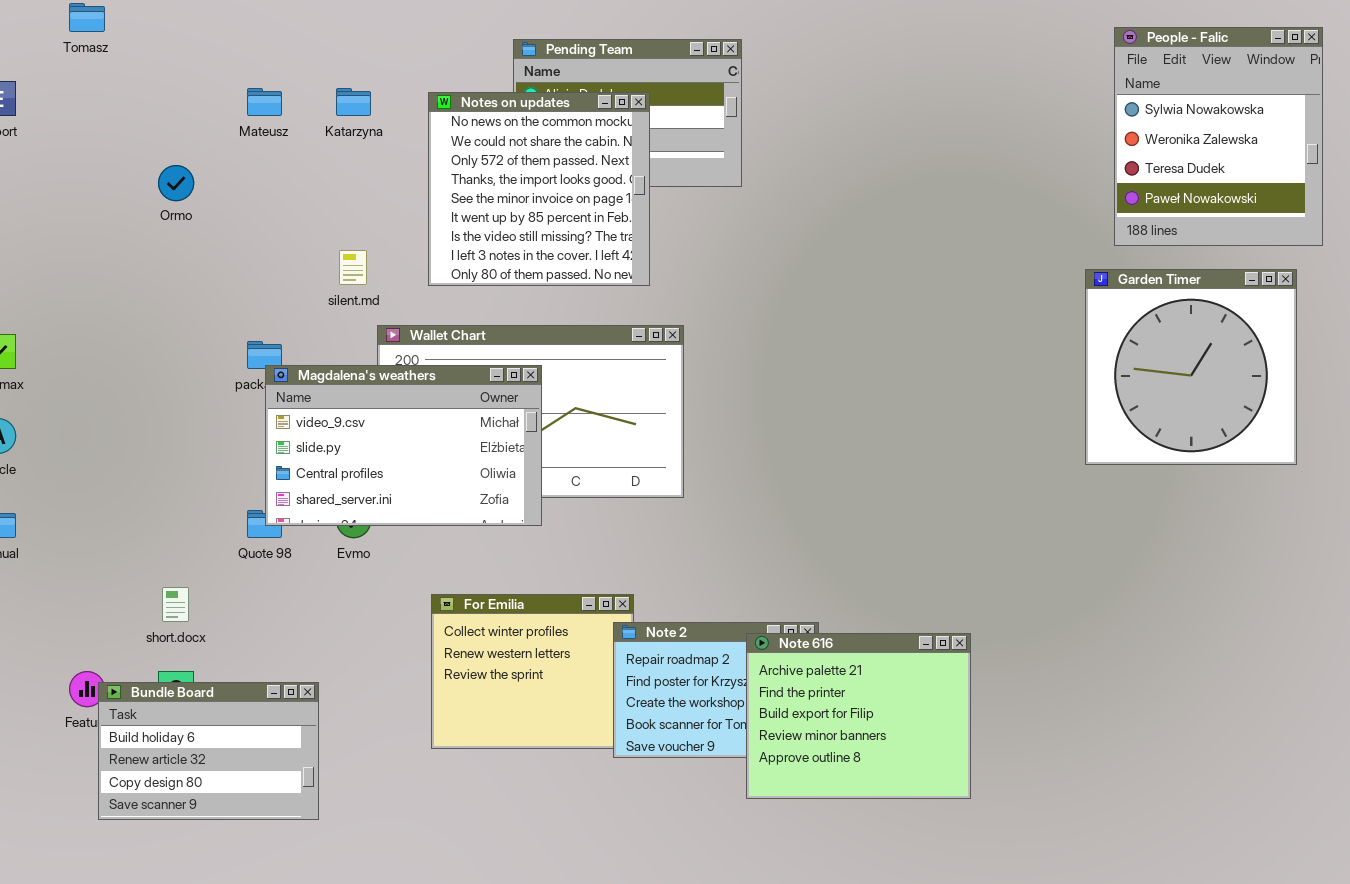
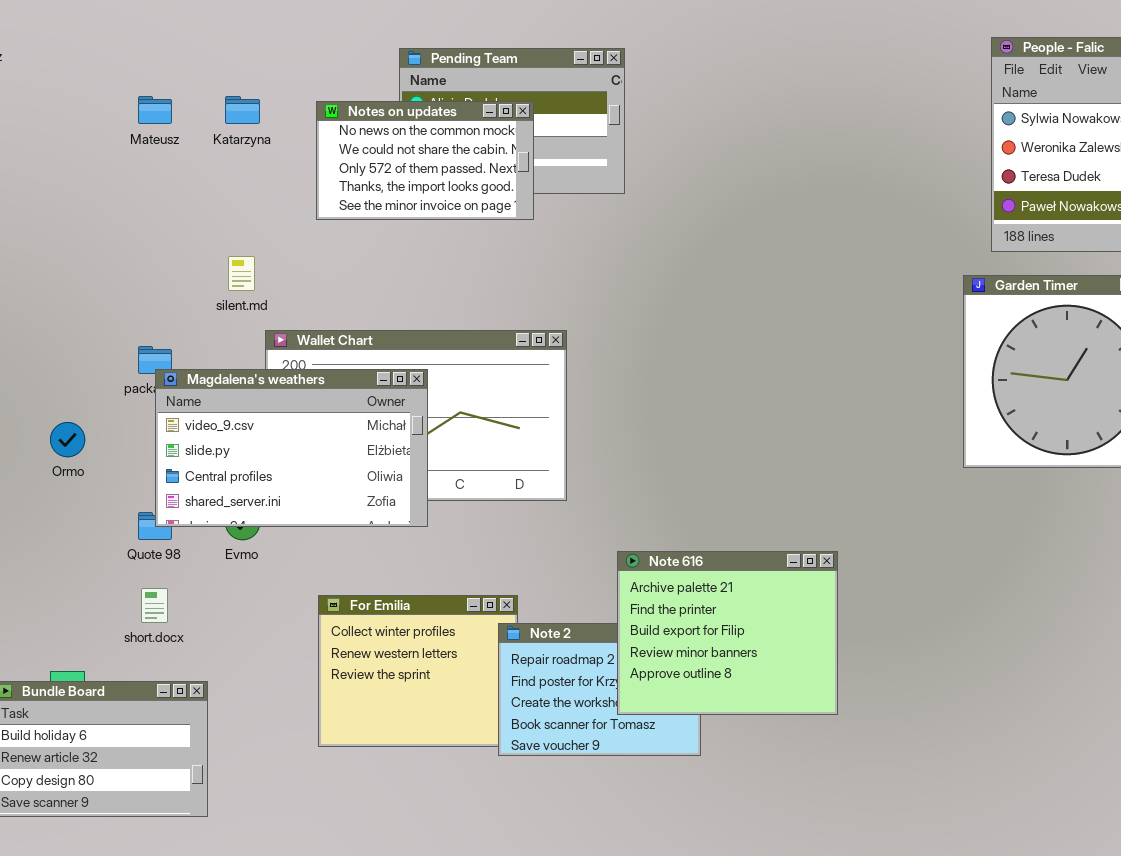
Notes on updates: [428,92,650,286] -> [316,101,534,220], resized
Ormo: [158,165,194,201] -> [50,422,85,457], moved
short.docx: [162,587,189,622] -> [141,588,168,623], moved
Note 616: [746,633,971,799] -> [617,551,838,715], moved

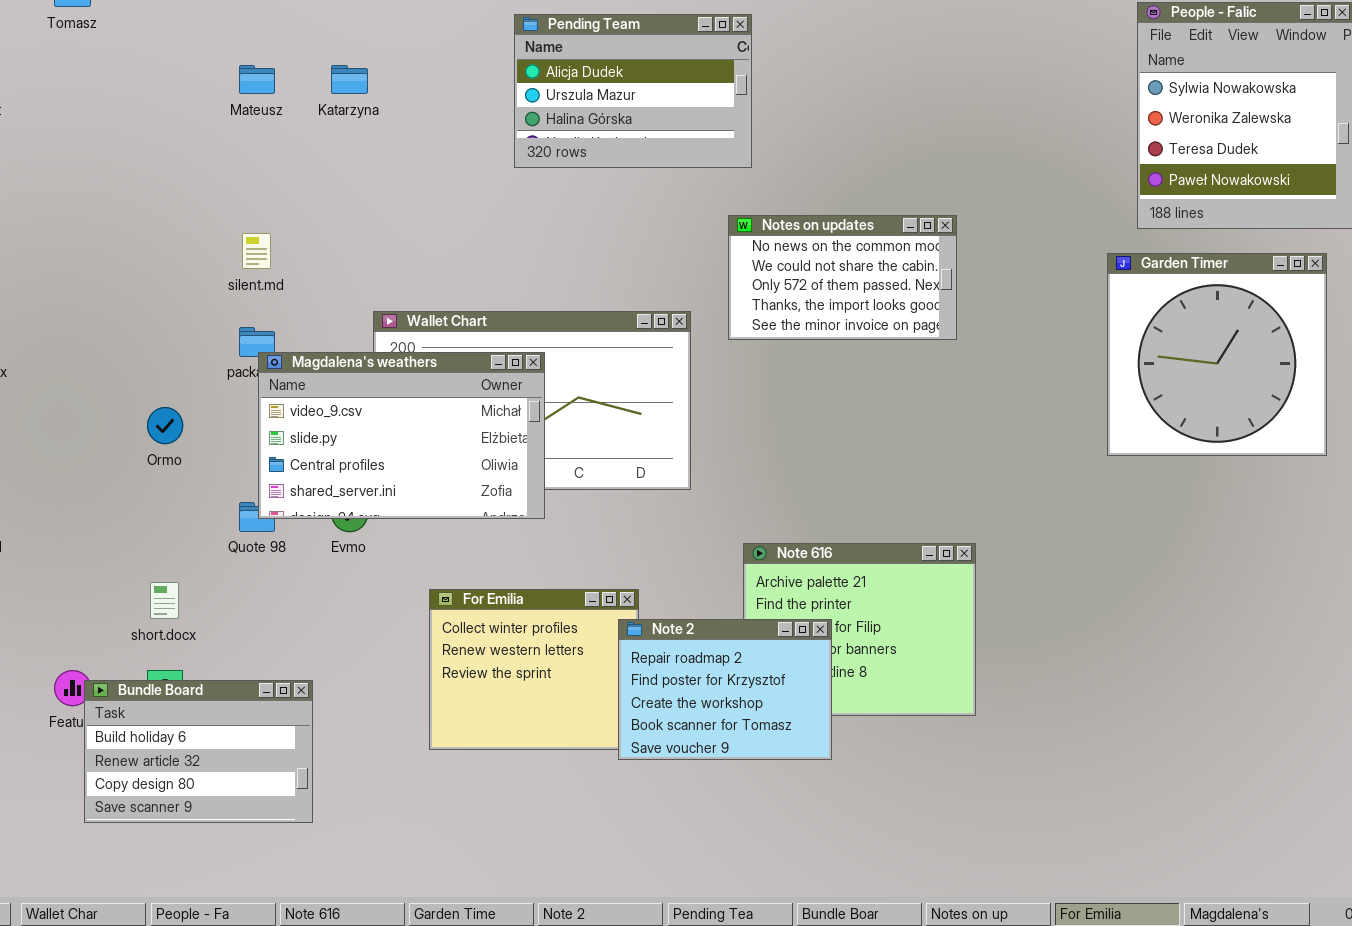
Notes on updates: [316,101,534,220] -> [728,215,957,340], moved
silent.md: [228,256,255,291] -> [242,233,271,269], moved
short.docx: [141,588,168,623] -> [150,582,179,619], moved
Note 2: [498,623,701,756] -> [618,619,832,760], raised

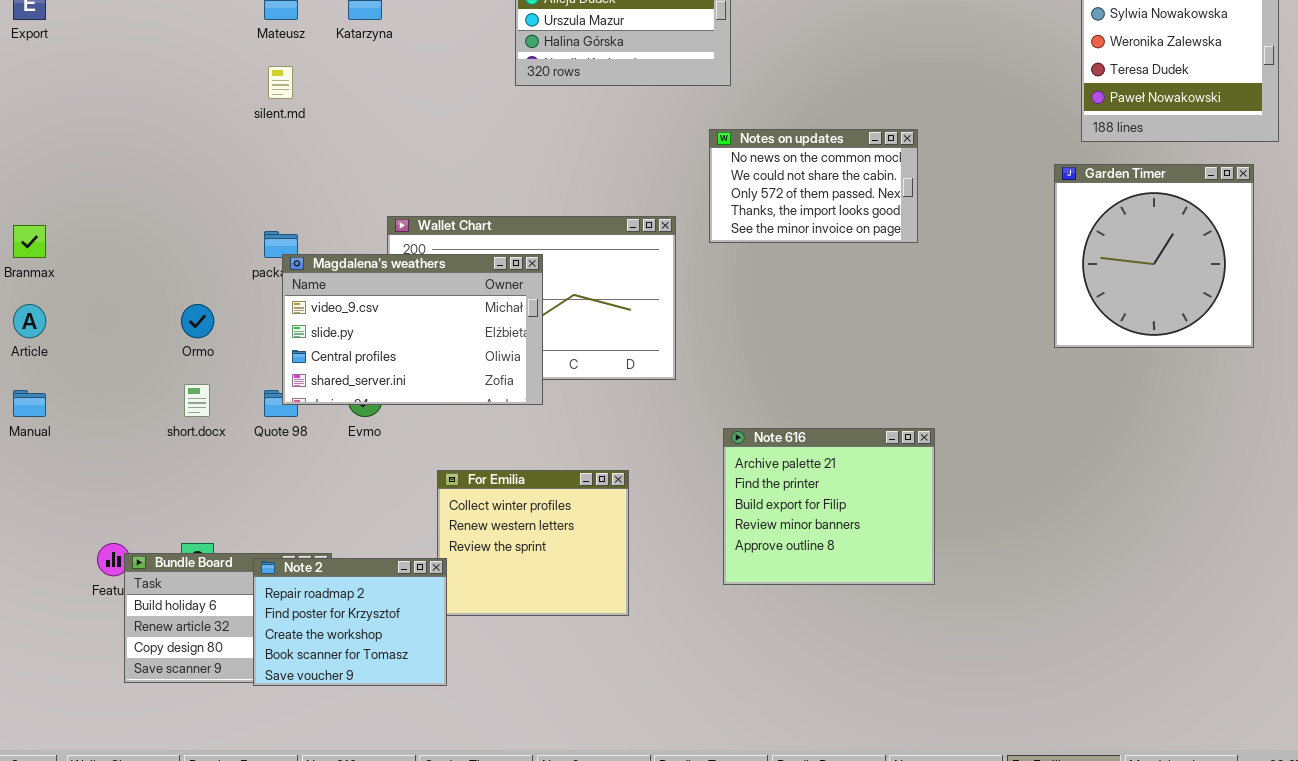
silent.md: [242,233,271,269] -> [268,66,293,99], moved
short.docx: [150,582,179,619] -> [184,384,210,417], moved
Note 2: [618,619,832,760] -> [253,558,447,686], moved

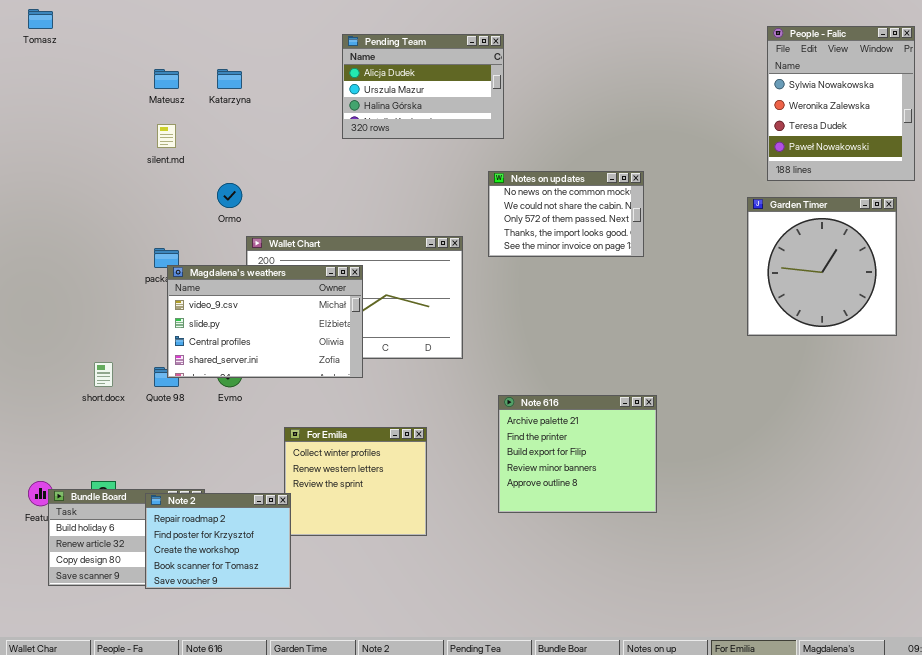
Ormo: [181,304,214,338] -> [217,183,242,208], moved

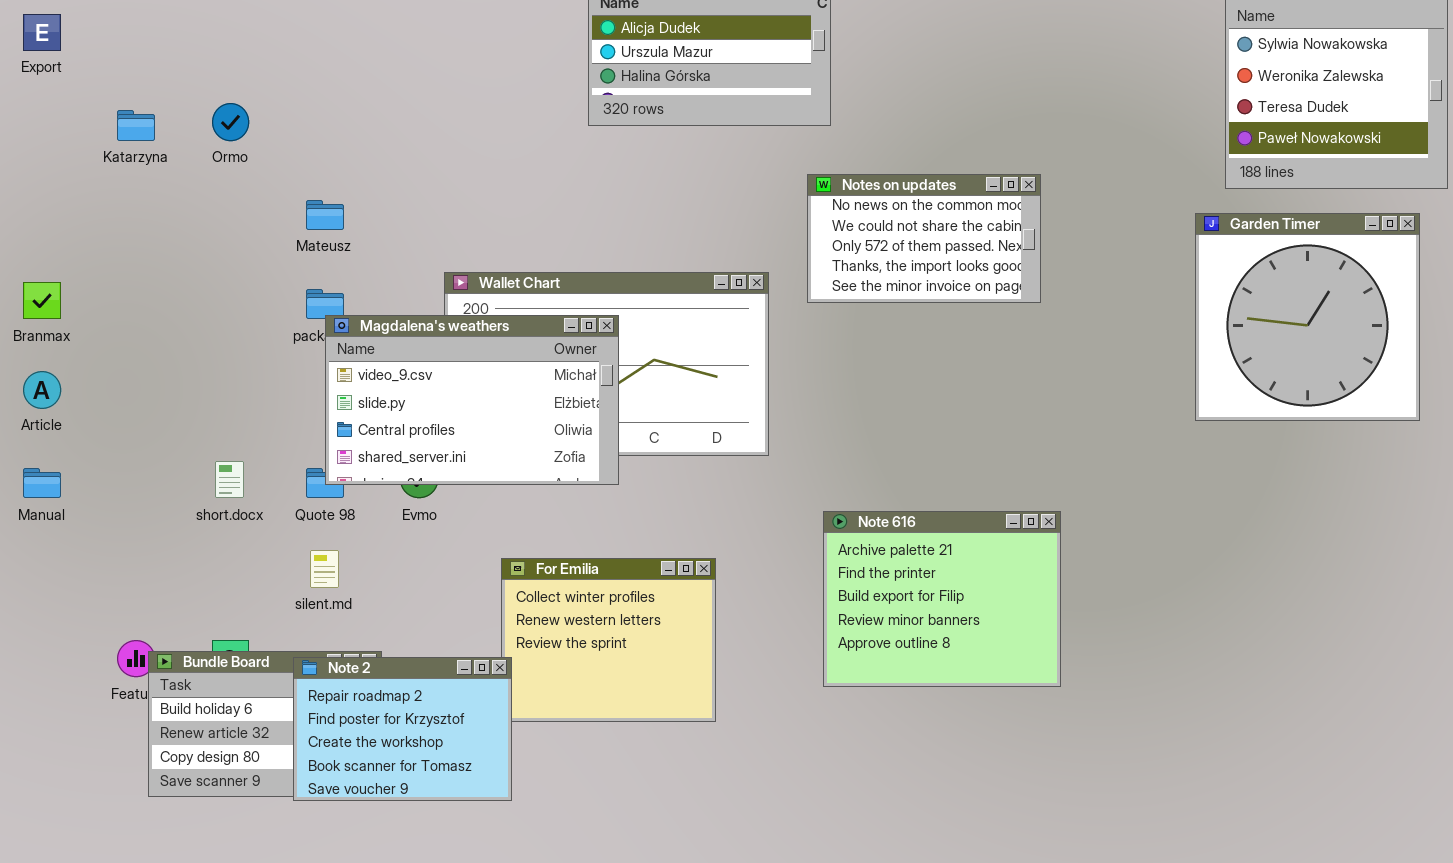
Mateusz: [154,69,179,89] -> [306,200,344,230], moved
Katarzyna: [217,69,242,89] -> [117,110,155,141], moved
silent.md: [157,124,176,148] -> [310,550,339,588], moved
Ormo: [217,183,242,208] -> [212,103,249,141], moved

